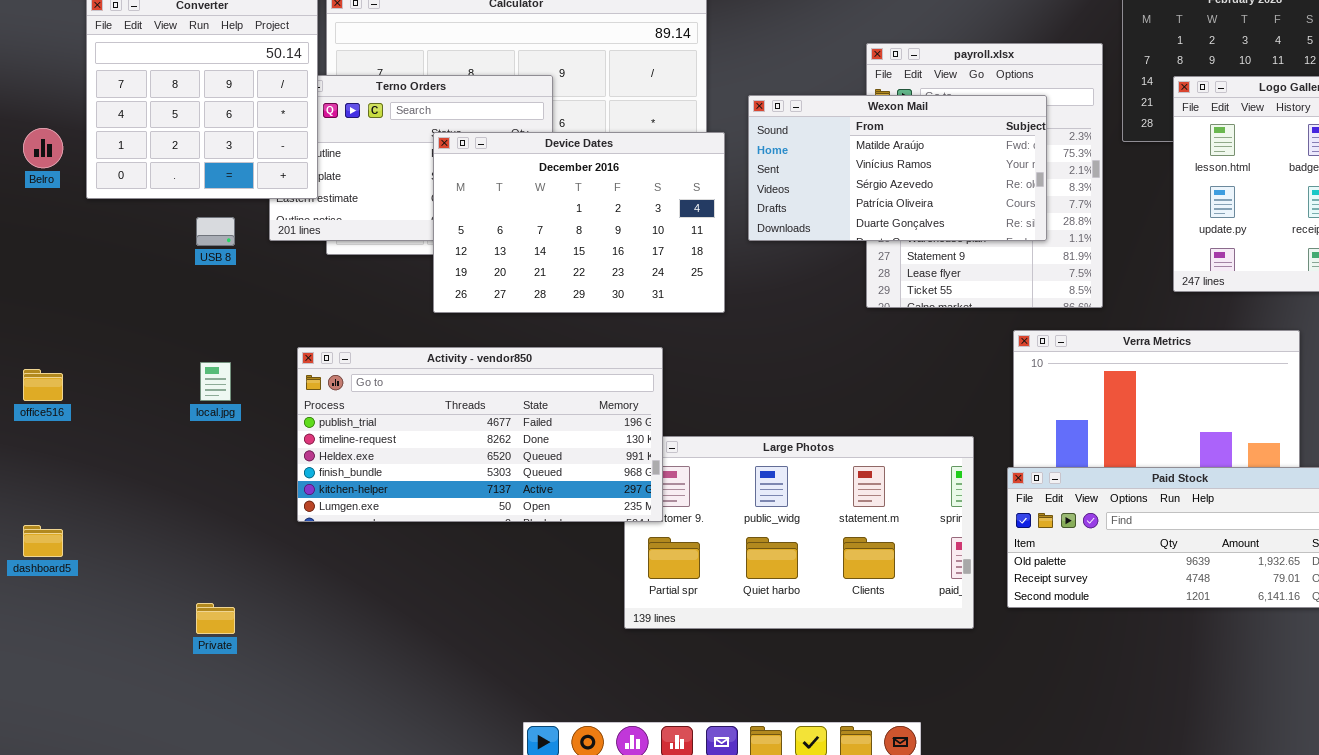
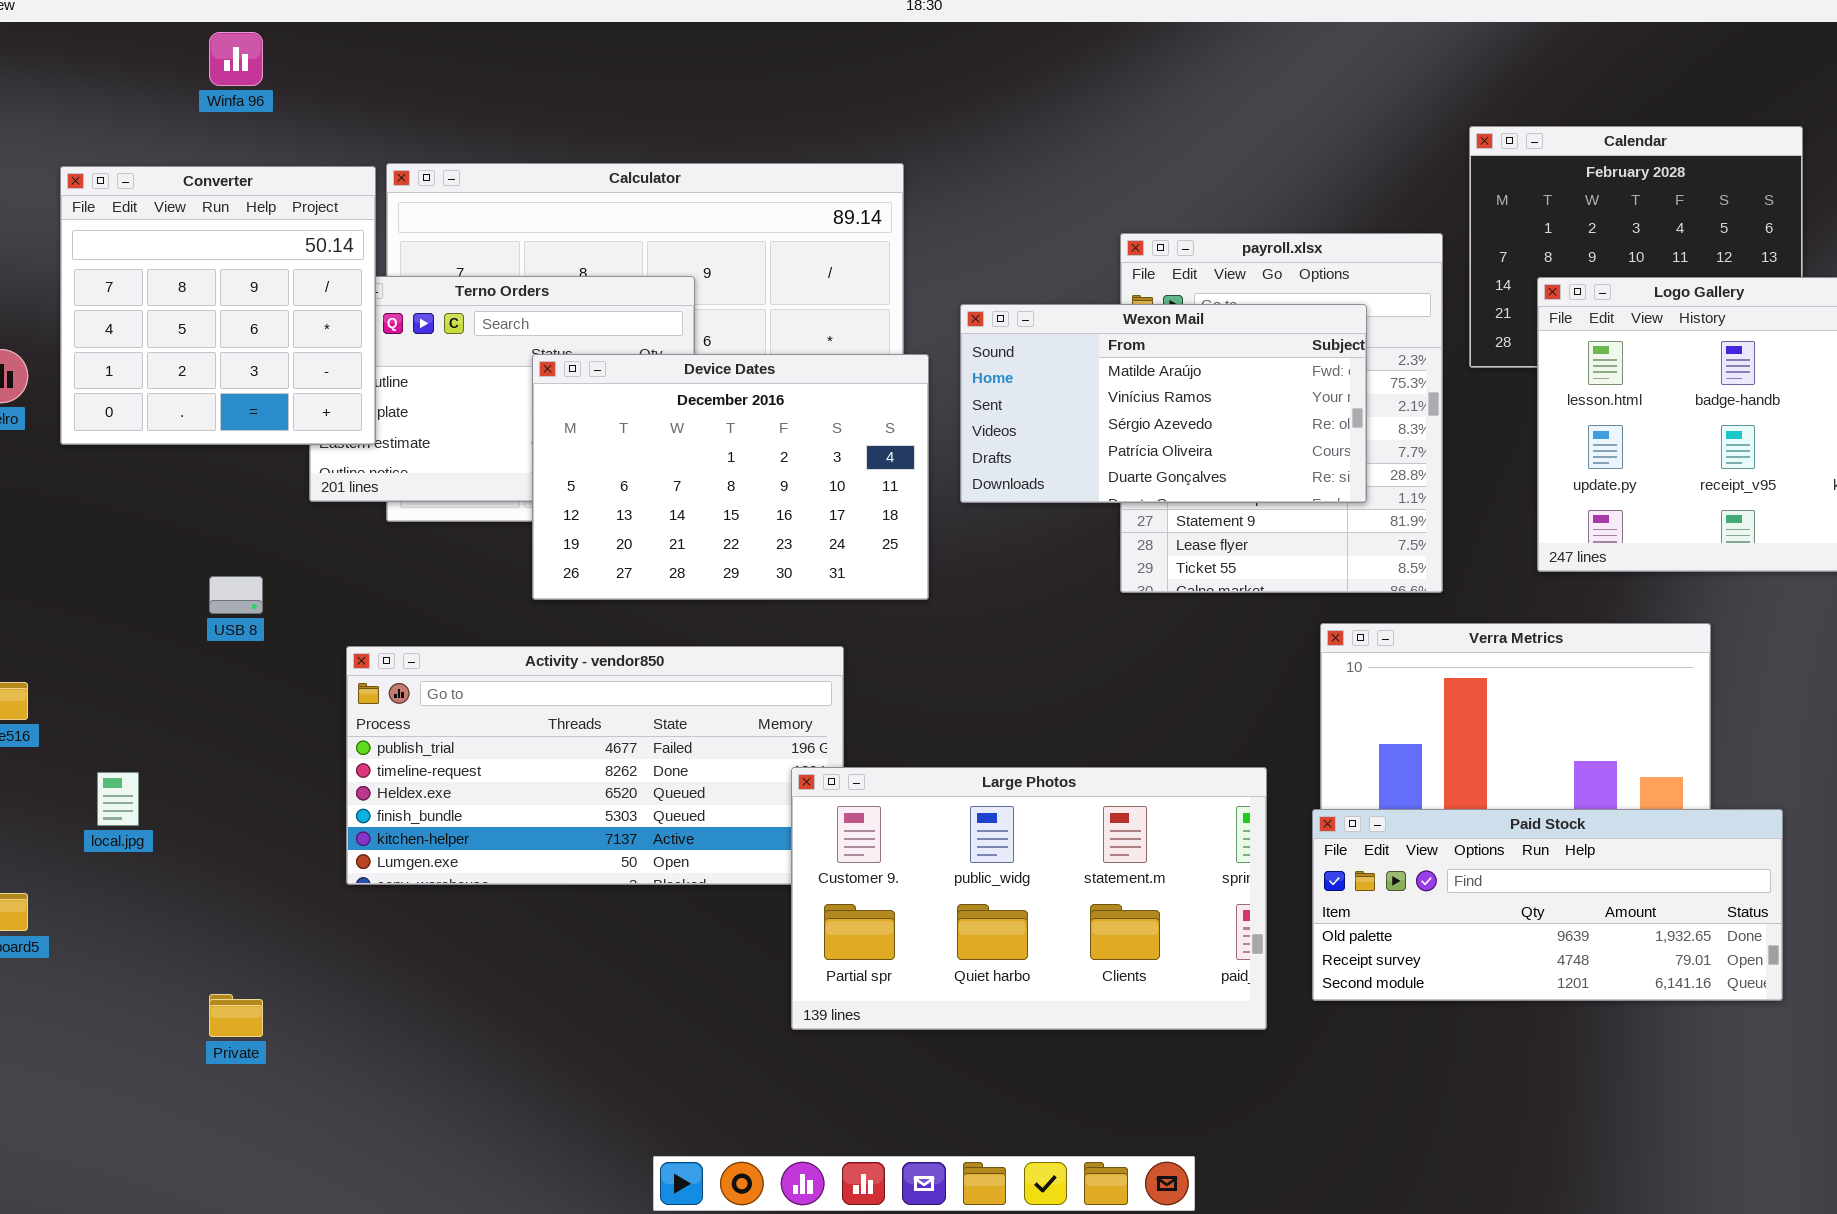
USB 8: [196,217,235,246] -> [209,576,263,614], moved
local.jpg: [200,362,231,401] -> [97,772,139,826], moved
Large Photos: [624,436,974,629] -> [791,767,1267,1030], raised

